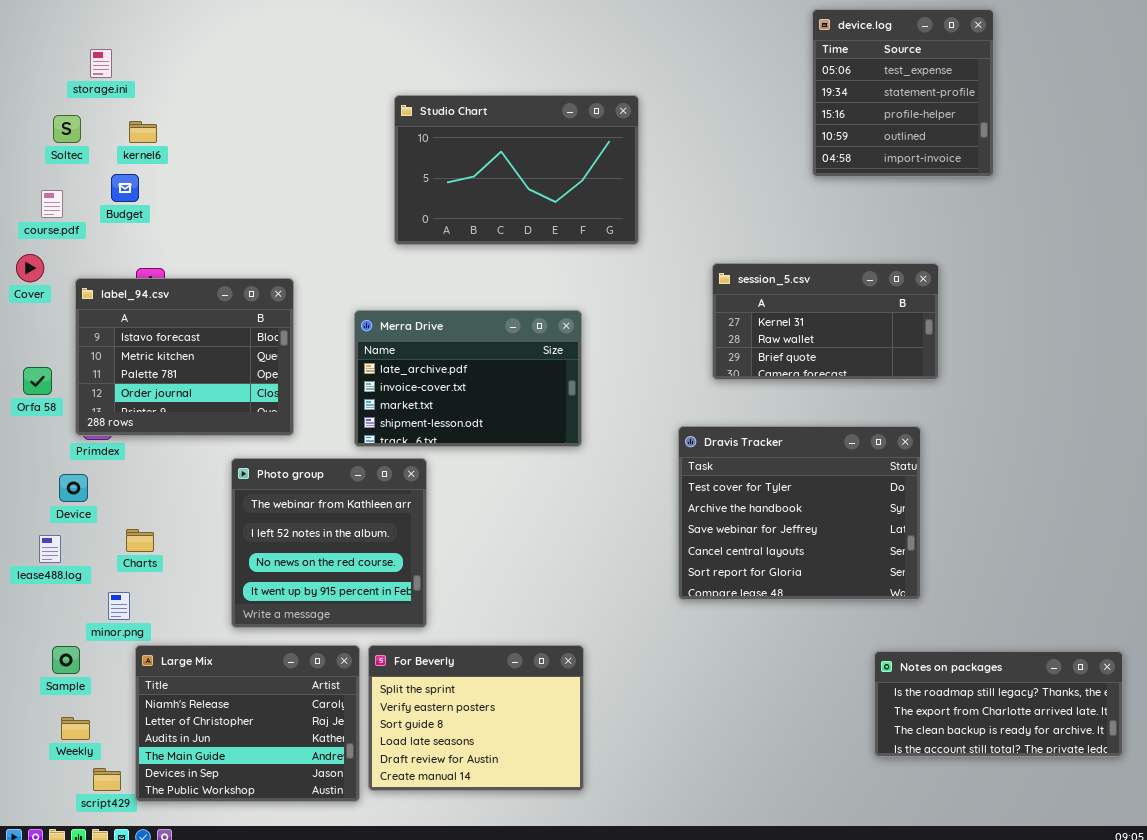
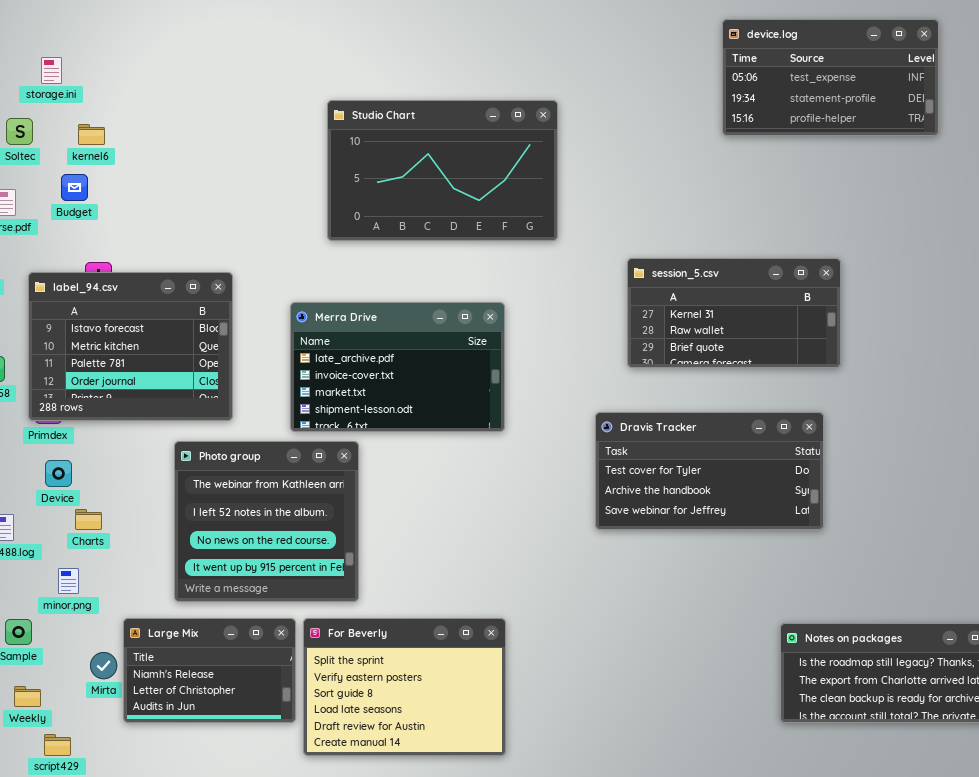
device.log: [812,9,994,177] -> [722,19,939,136], resized
Dravis Tracker: [678,426,921,600] -> [595,412,824,530], resized
Device: [59,474,88,502] -> [45,460,72,487], moved
Large Mix: [135,645,360,802] -> [123,618,296,723], resized

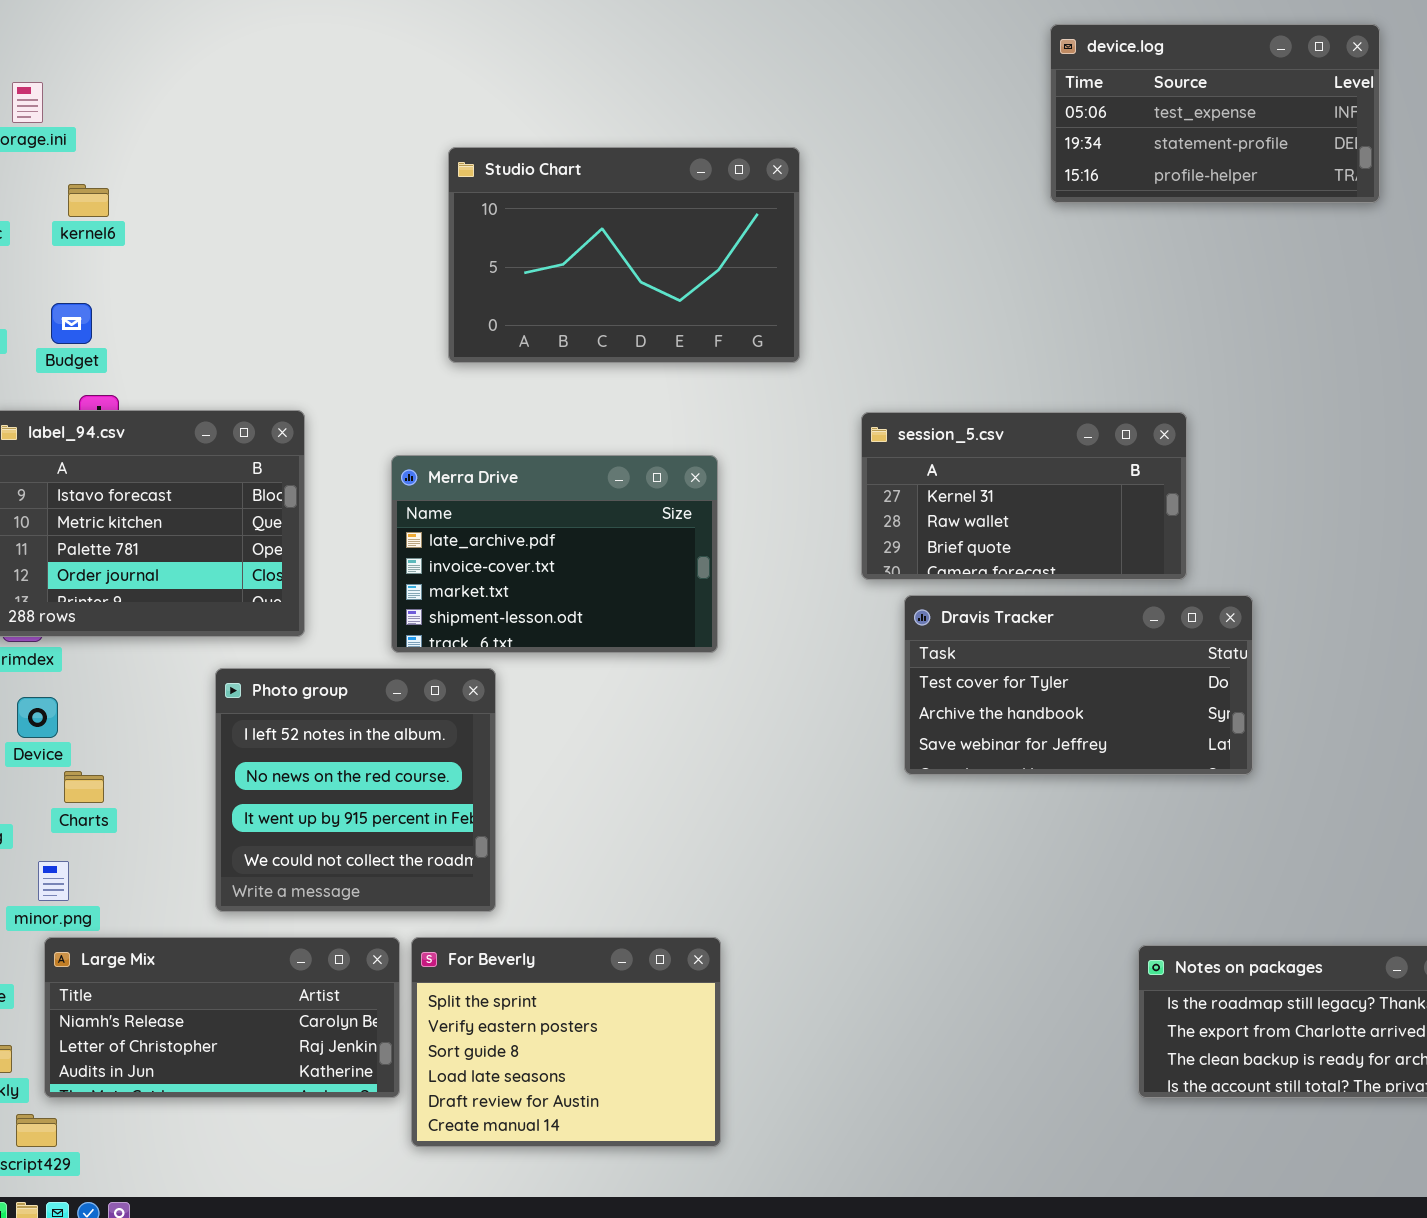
Budget: [61,174,88,201] -> [51,303,92,344], moved
session_5.csv: [627,258,841,368] -> [861,412,1187,580], moved
Dravis Tracker: [595,412,824,530] -> [904,595,1253,775], moved
Photo group: [174,441,359,602] -> [215,668,496,912], scrolled down 1 row
Large Mix: [123,618,296,723] -> [44,937,400,1098], resized

